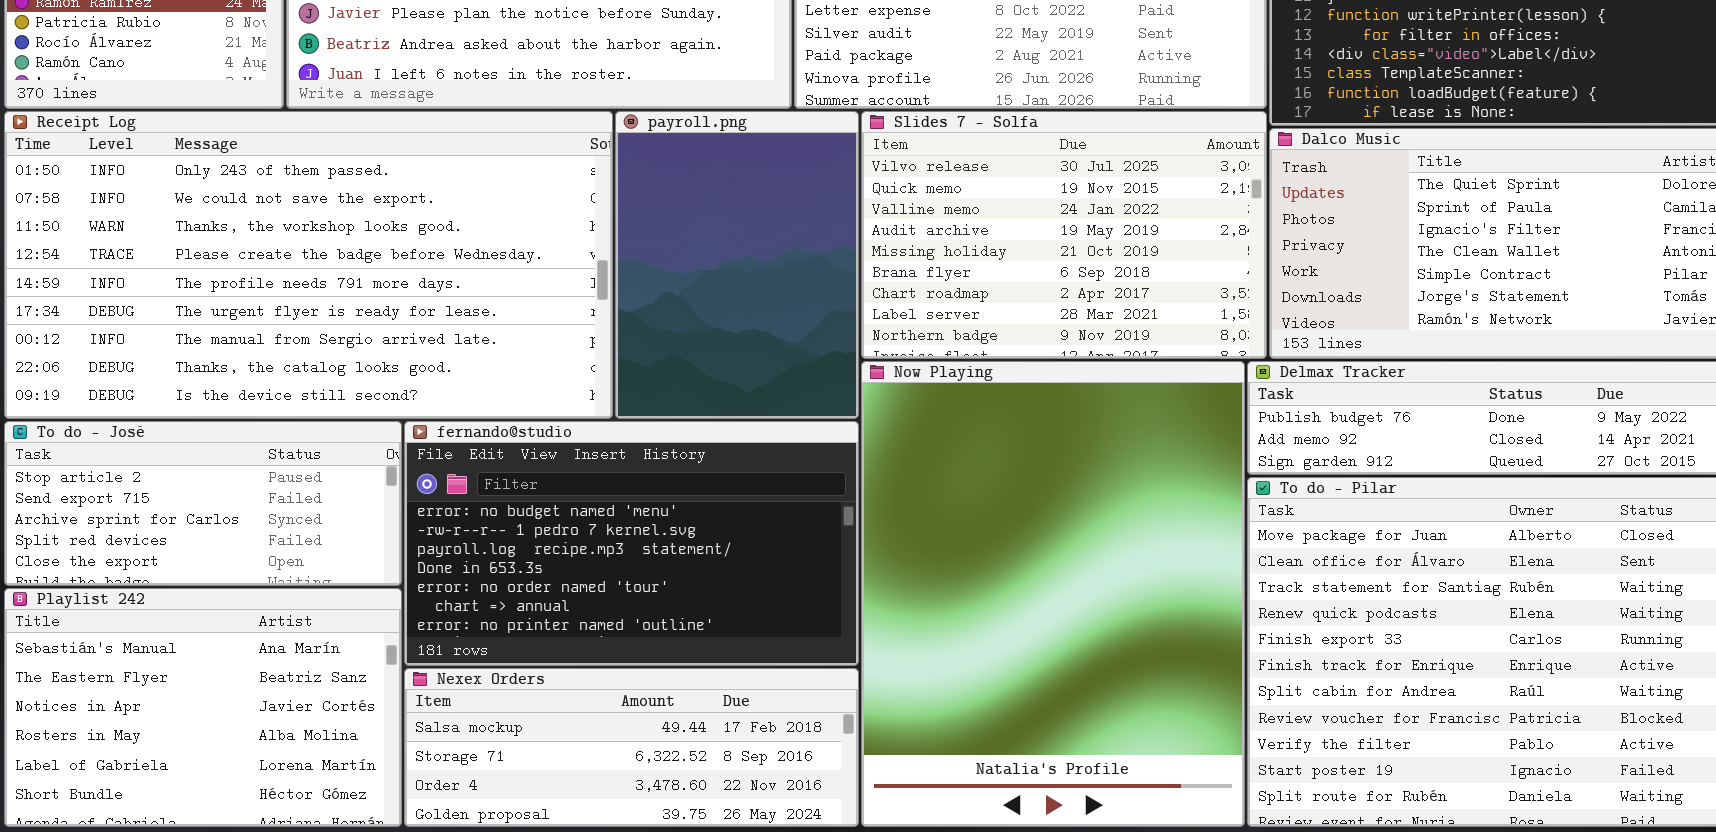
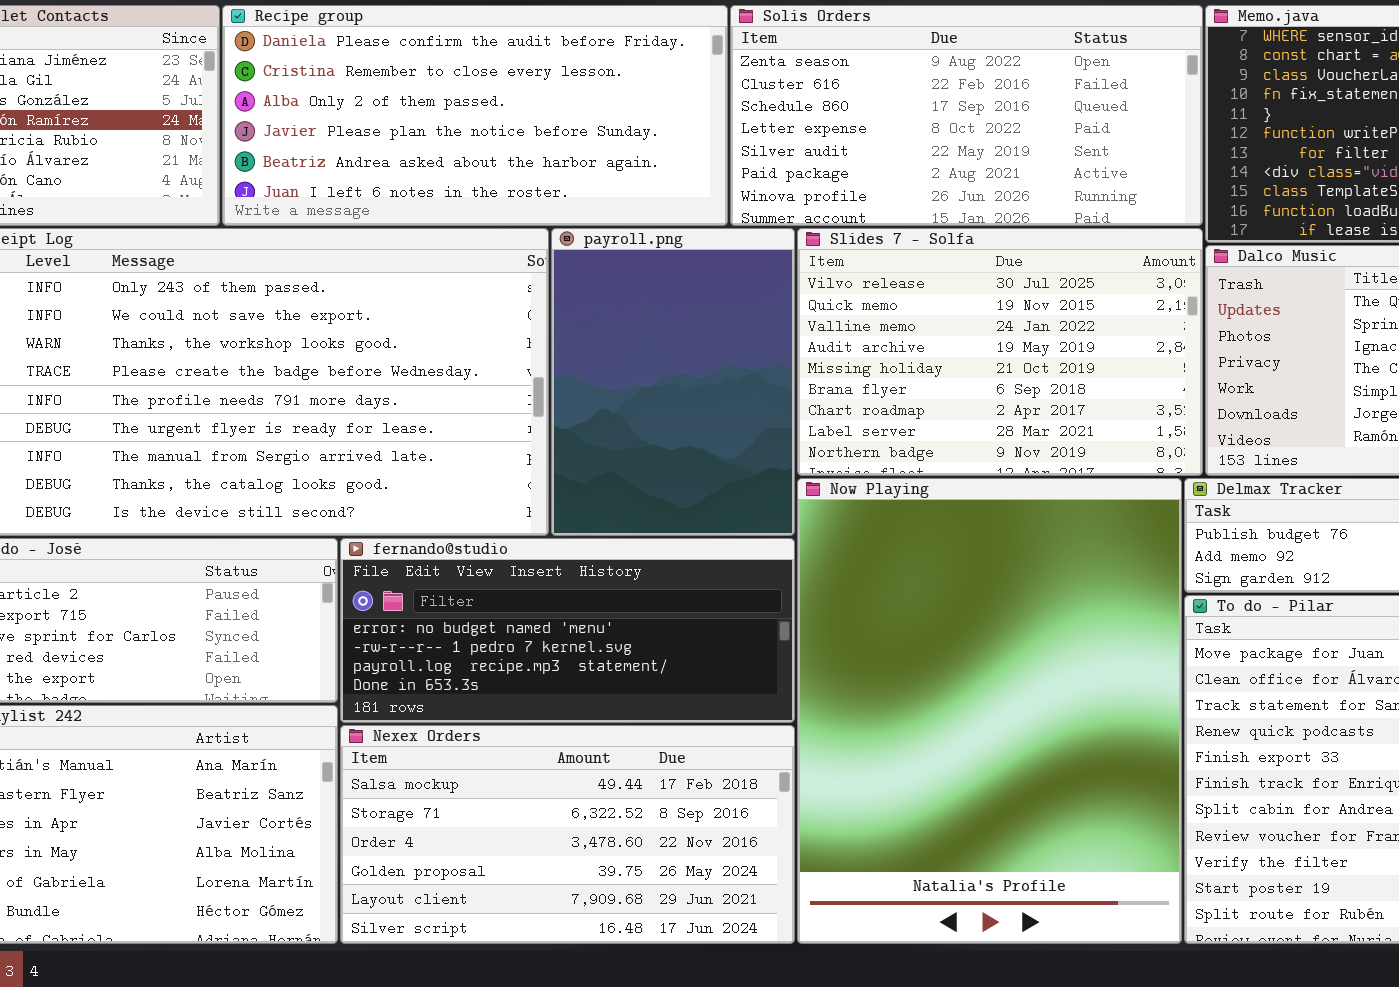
fernando@studio: [404,421,859,666] -> [340,538,795,723], resized
Nexex Orders: [404,668,859,827] -> [340,725,795,944], resized

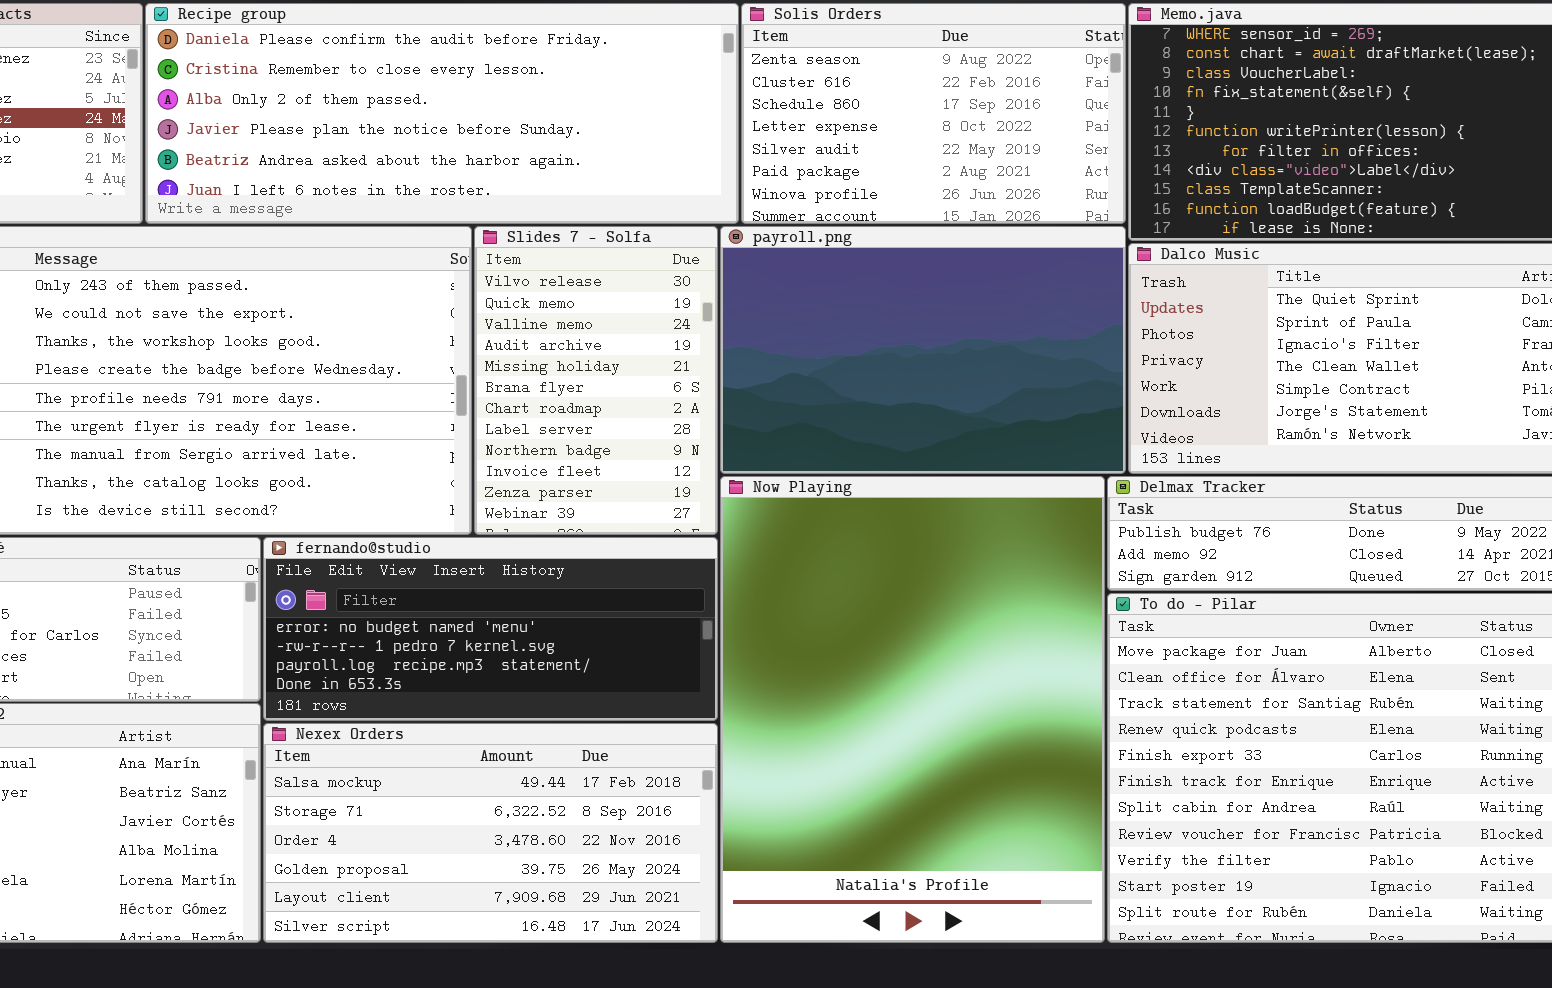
Recipe group: [222,5,728,226] -> [145,3,739,224], resized
Solis Orders: [730,5,1203,226] -> [741,3,1126,224], resized
payroll.png: [551,228,795,536] -> [720,226,1126,474], moved, resized
Slides 7 - Solfa: [797,228,1203,476] -> [474,226,718,535], moved, resized

